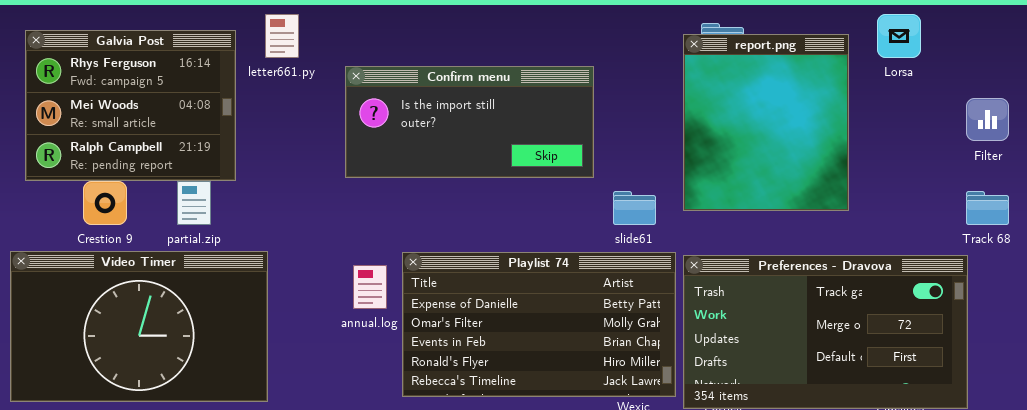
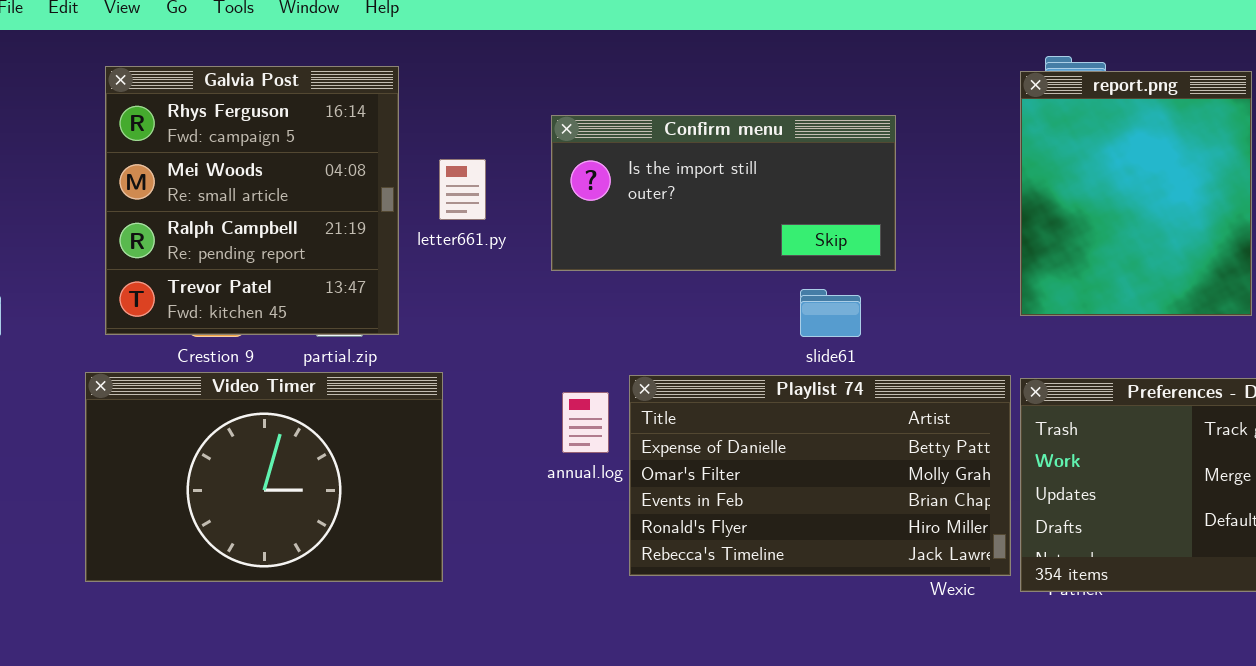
letter661.py: [265,14,299,58] -> [439,159,486,220], moved
Galvia Post: [25,30,236,181] -> [105,66,399,335], resized
slide61: [613,191,656,225] -> [800,289,861,337], moved

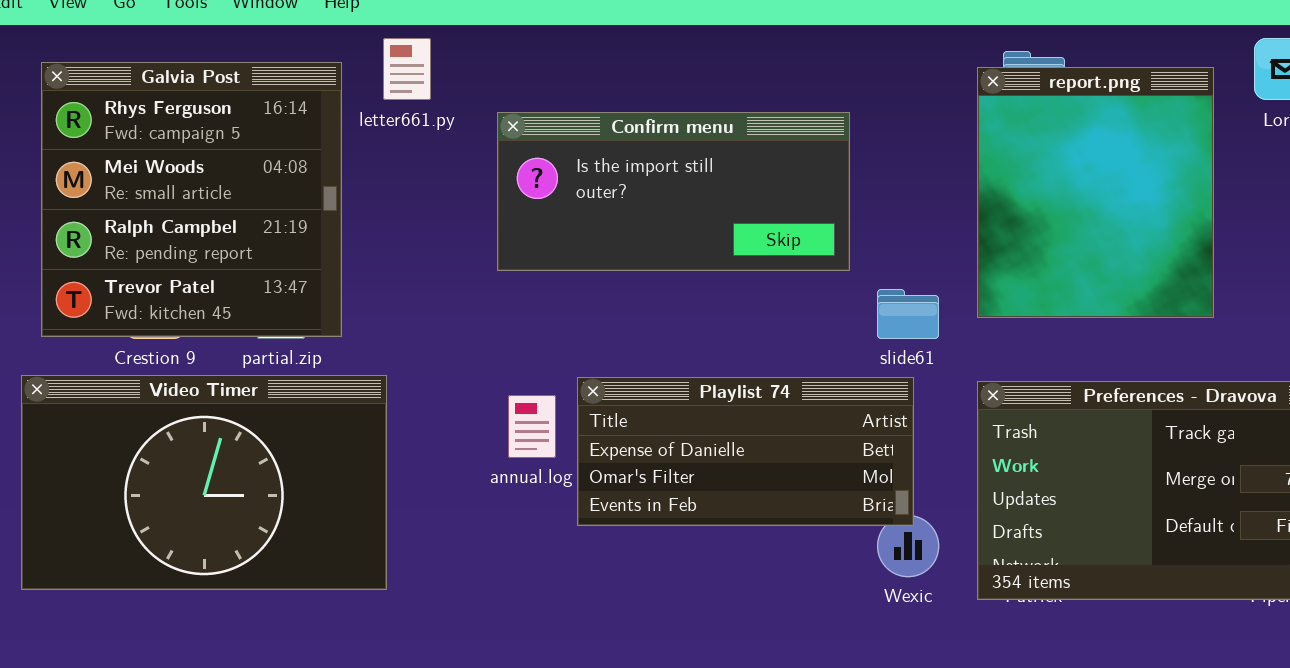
letter661.py: [439,159,486,220] -> [383,38,431,100], moved
slide61: [800,289,861,337] -> [877,289,939,339], moved
Playlist 74: [629,375,1011,576] -> [577,377,914,526], resized

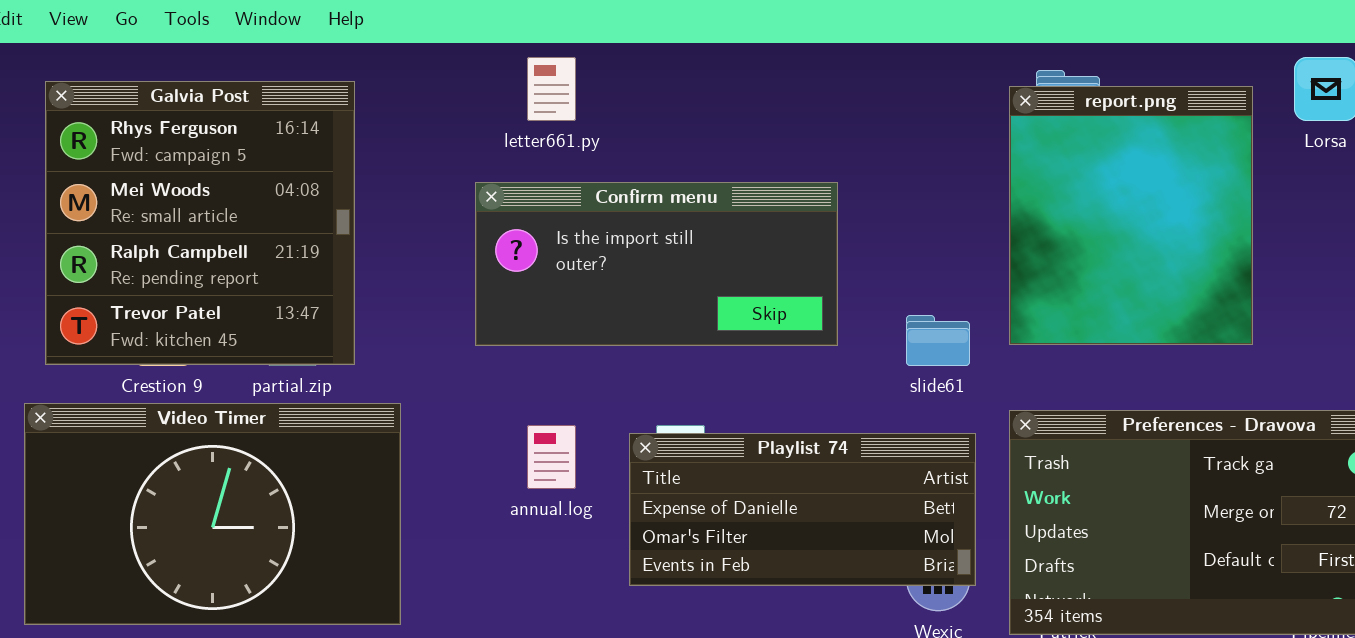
letter661.py: [383,38,431,100] -> [527,57,576,121], moved
Confirm menu: [497,112,850,271] -> [475,182,838,346], moved
Playlist 74: [577,377,914,526] -> [629,433,976,586], moved

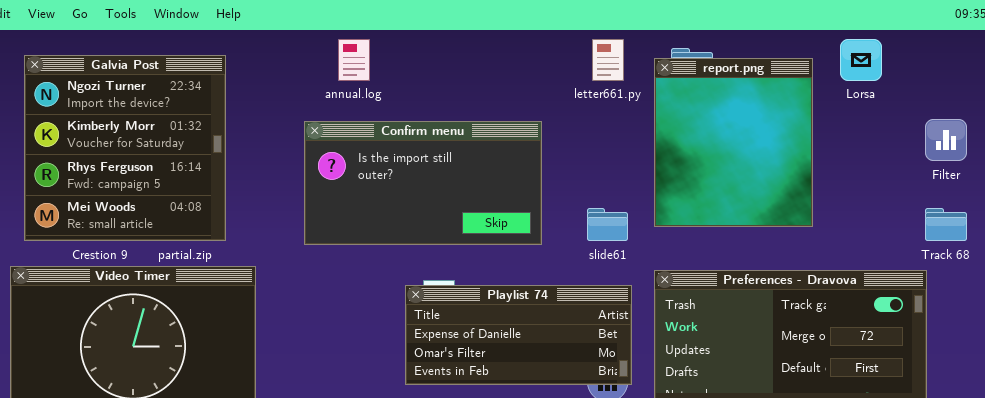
letter661.py: [527,57,576,121] -> [592,39,624,81], moved
Galvia Post: [45,81,355,365] -> [24,55,226,241], scrolled up 2 rows
Confirm menu: [475,182,838,346] -> [304,121,542,245], resized
annual.log: [527,425,576,489] -> [338,39,370,81], moved

